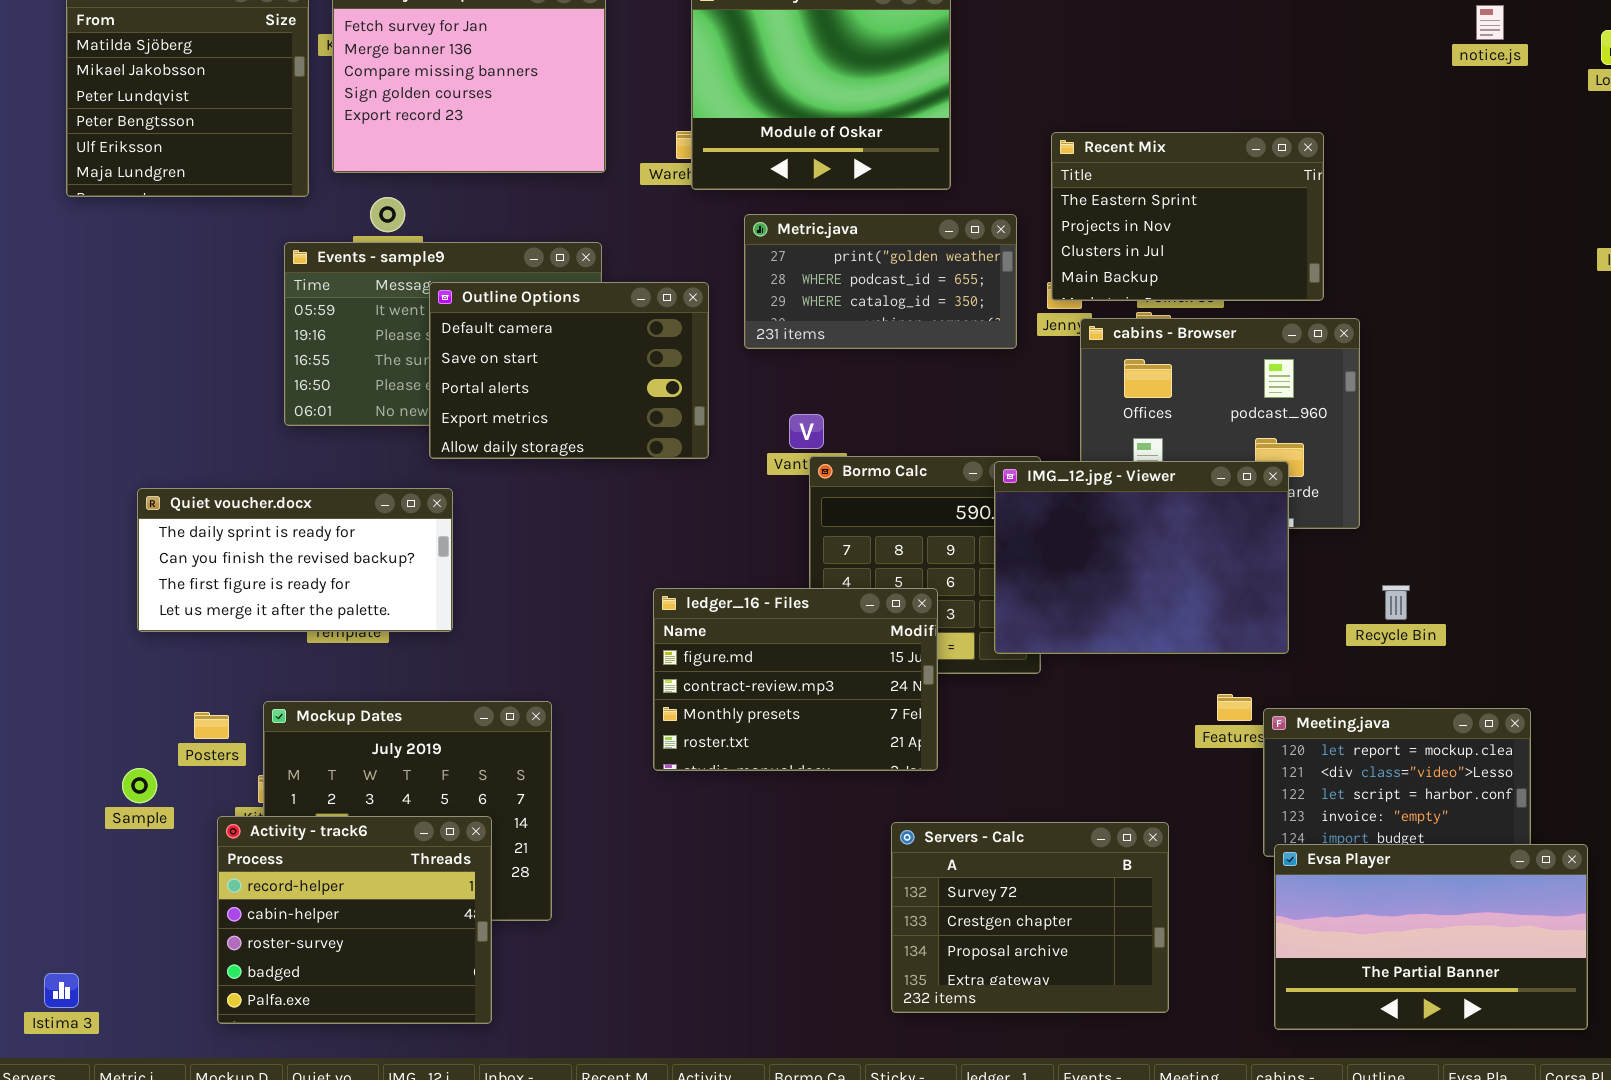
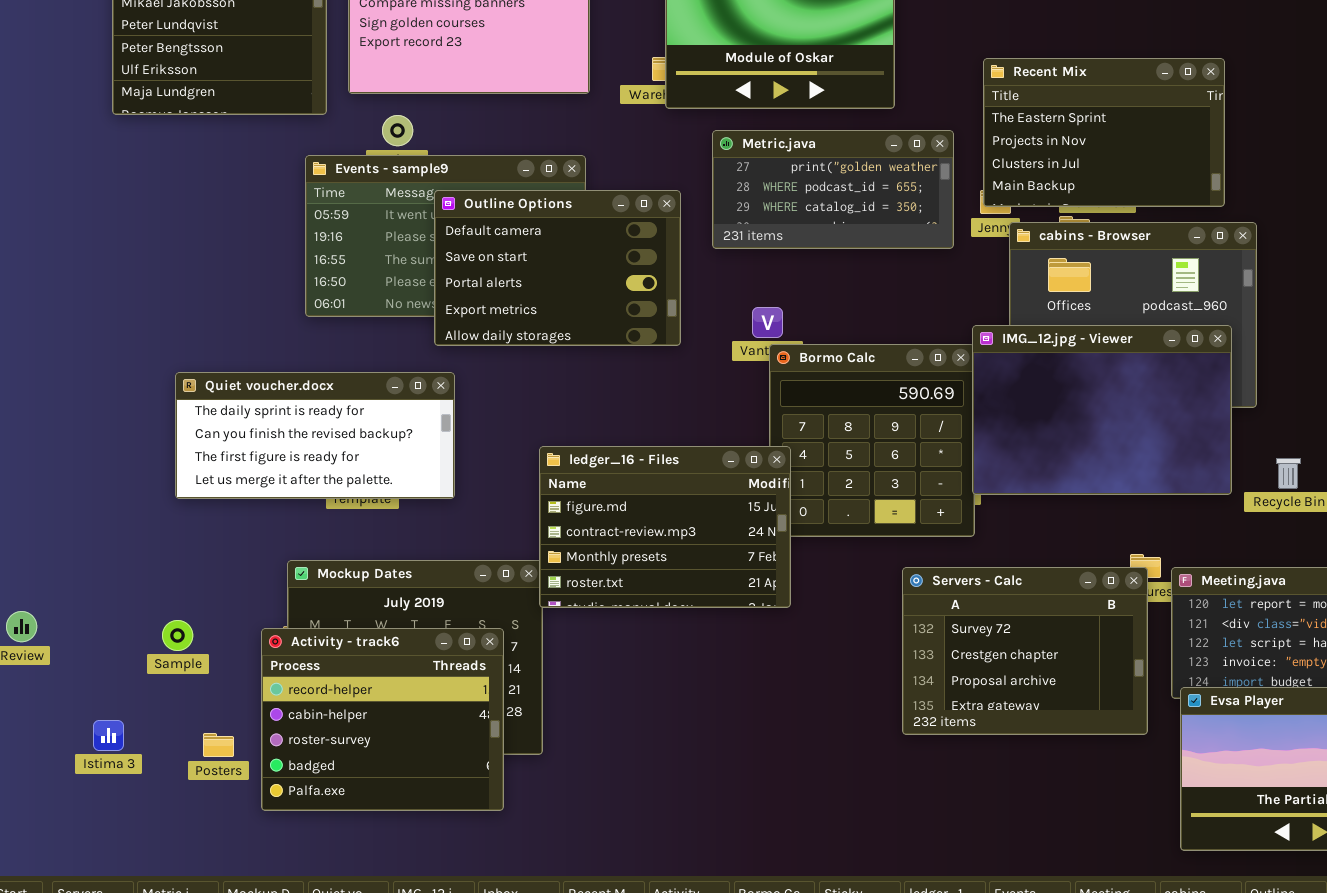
IMG_12.jpg - Viewer: [994,461,1289,654] -> [972,325,1232,495], moved
ledger_16 - Files: [653,588,938,771] -> [539,446,791,608], moved
Posters: [194,712,229,739] -> [203,733,234,757], moved
Activity - track6: [217,816,492,1024] -> [261,628,504,811], moved
Servers - Calc: [891,822,1169,1013] -> [902,567,1148,735], moved
Istima 3: [44,973,79,1008] -> [93,720,124,751], moved

